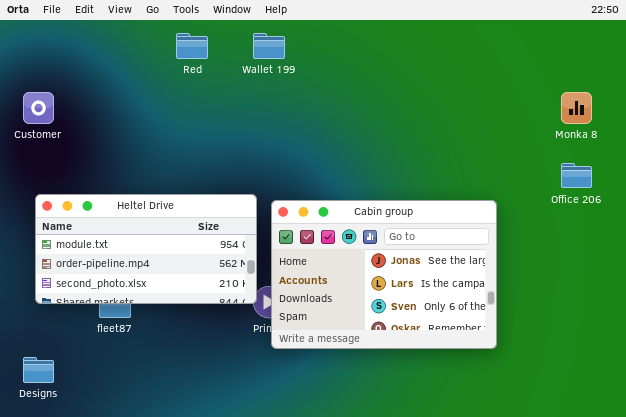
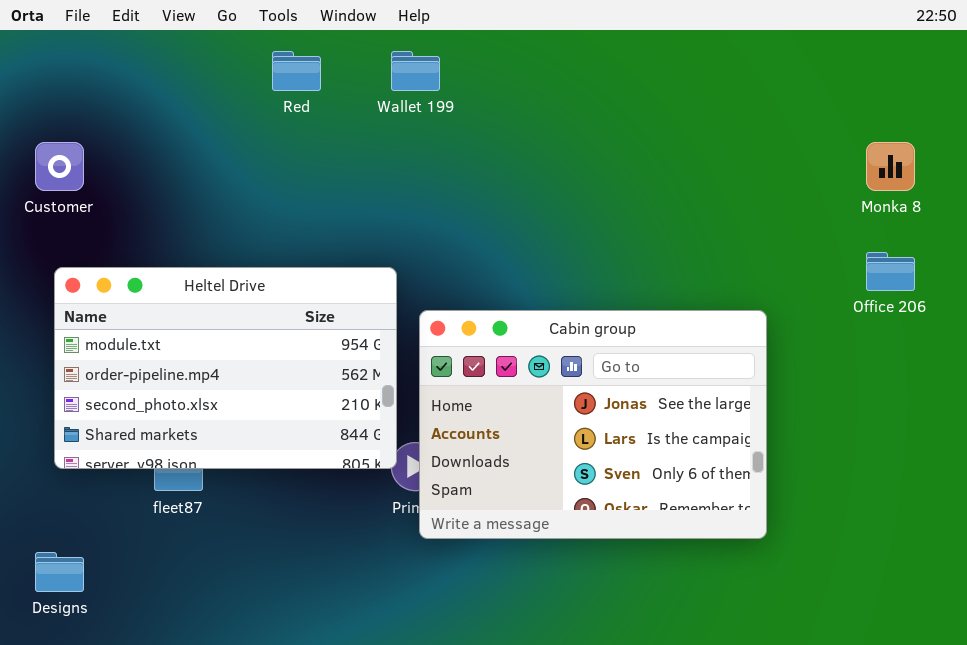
Heltel Drive: [35,194,257,304] -> [54,267,397,469], resized

